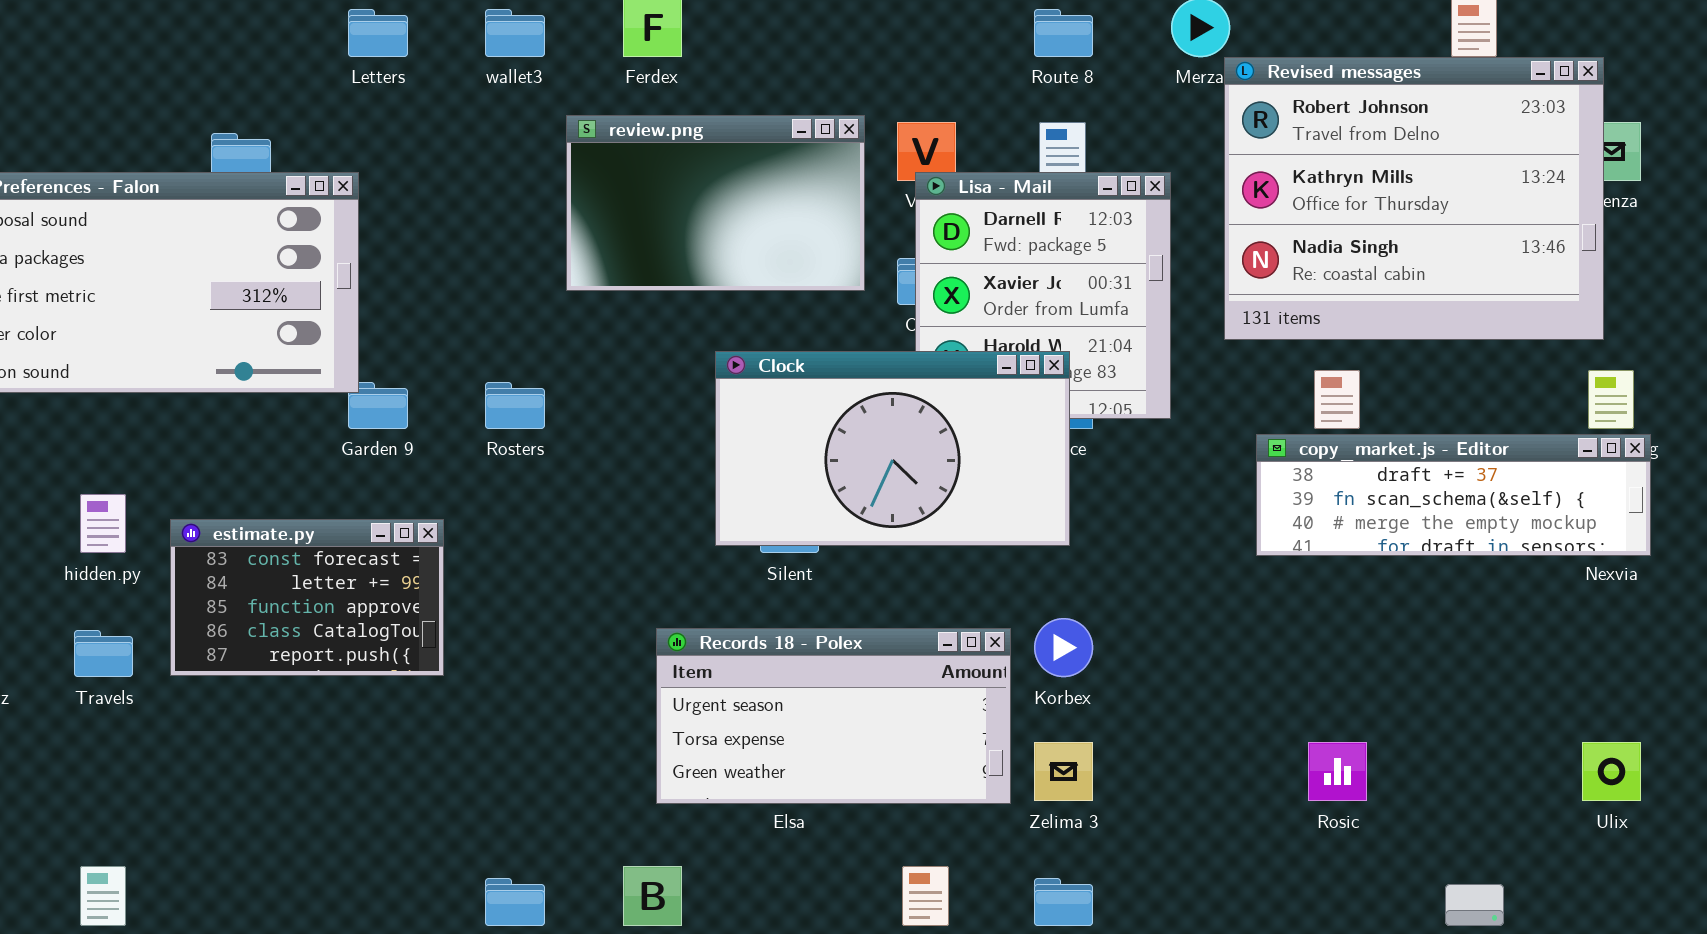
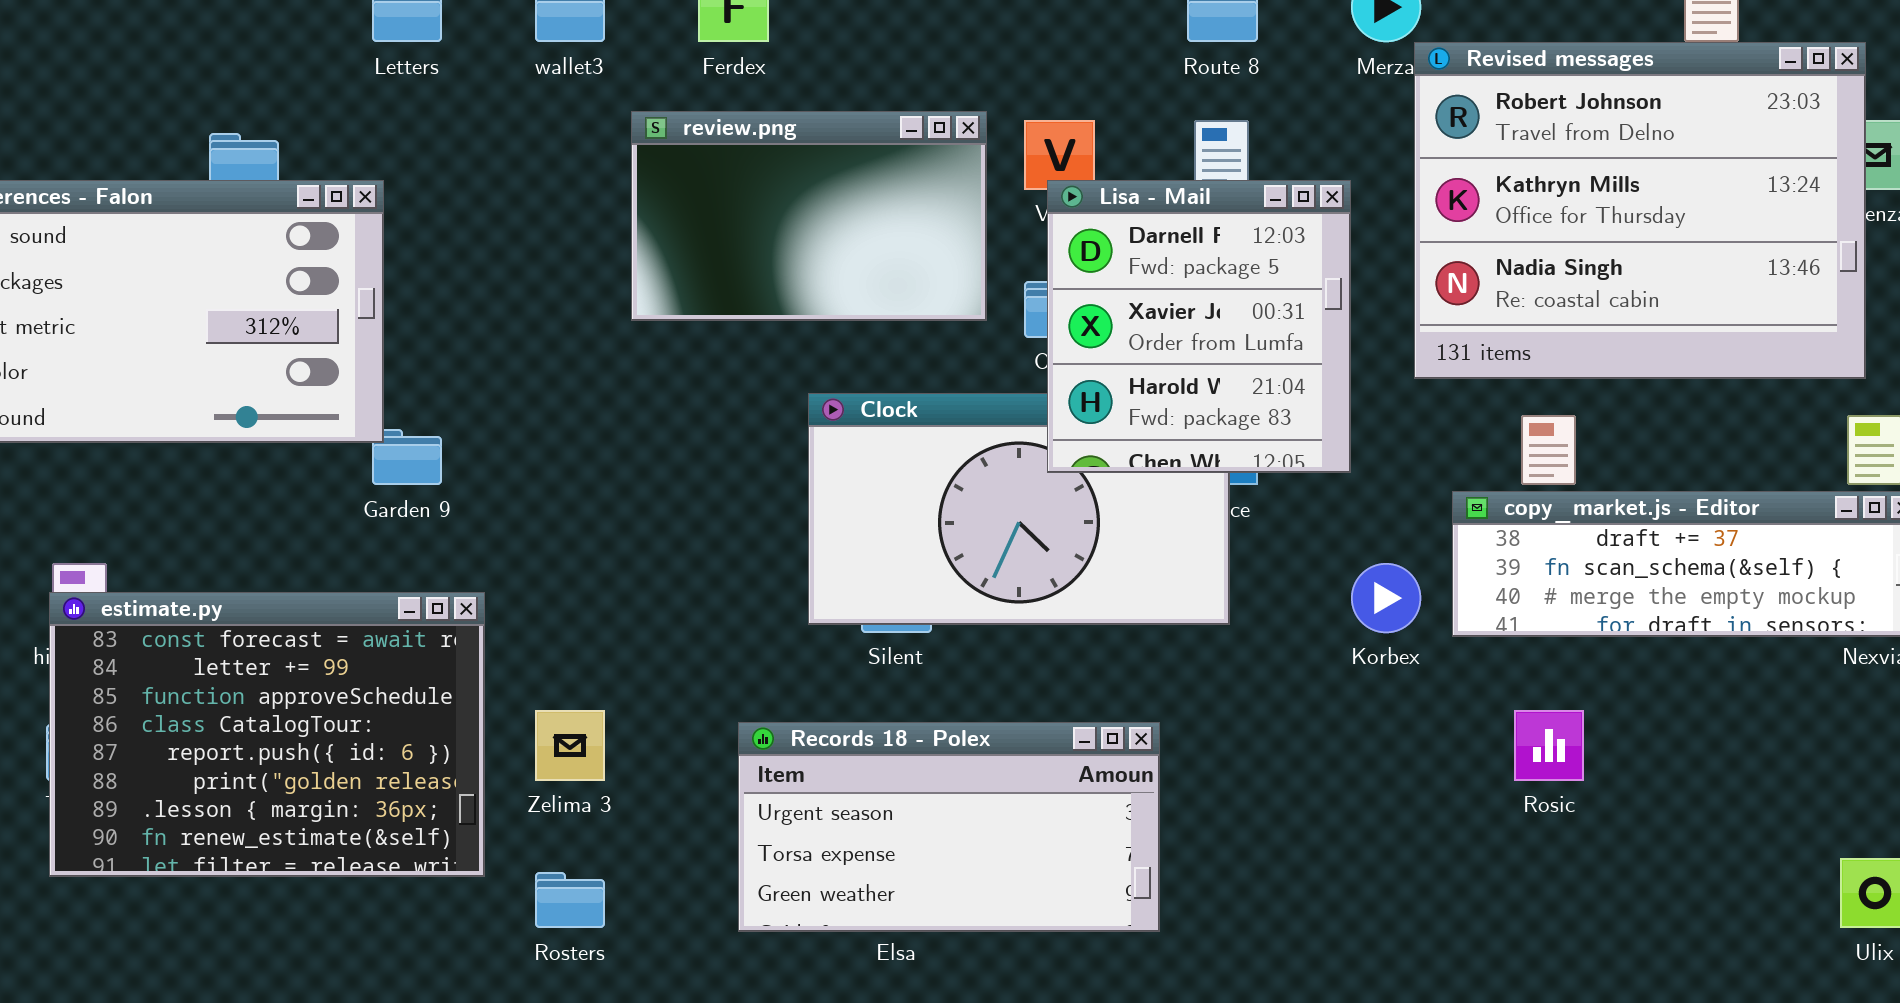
Lisa - Mail: [915,172,1171,419] -> [1047,180,1351,473], raised
Rosters: [485,382,545,429] -> [535,872,605,928], moved
estimate.py: [170,519,444,676] -> [49,592,485,877], resized
Korbex: [1034,618,1093,677] -> [1351,563,1421,633], moved
Zelima 3: [1034,742,1093,801] -> [535,710,605,781], moved
Rosic: [1308,742,1367,801] -> [1514,710,1584,781], moved

